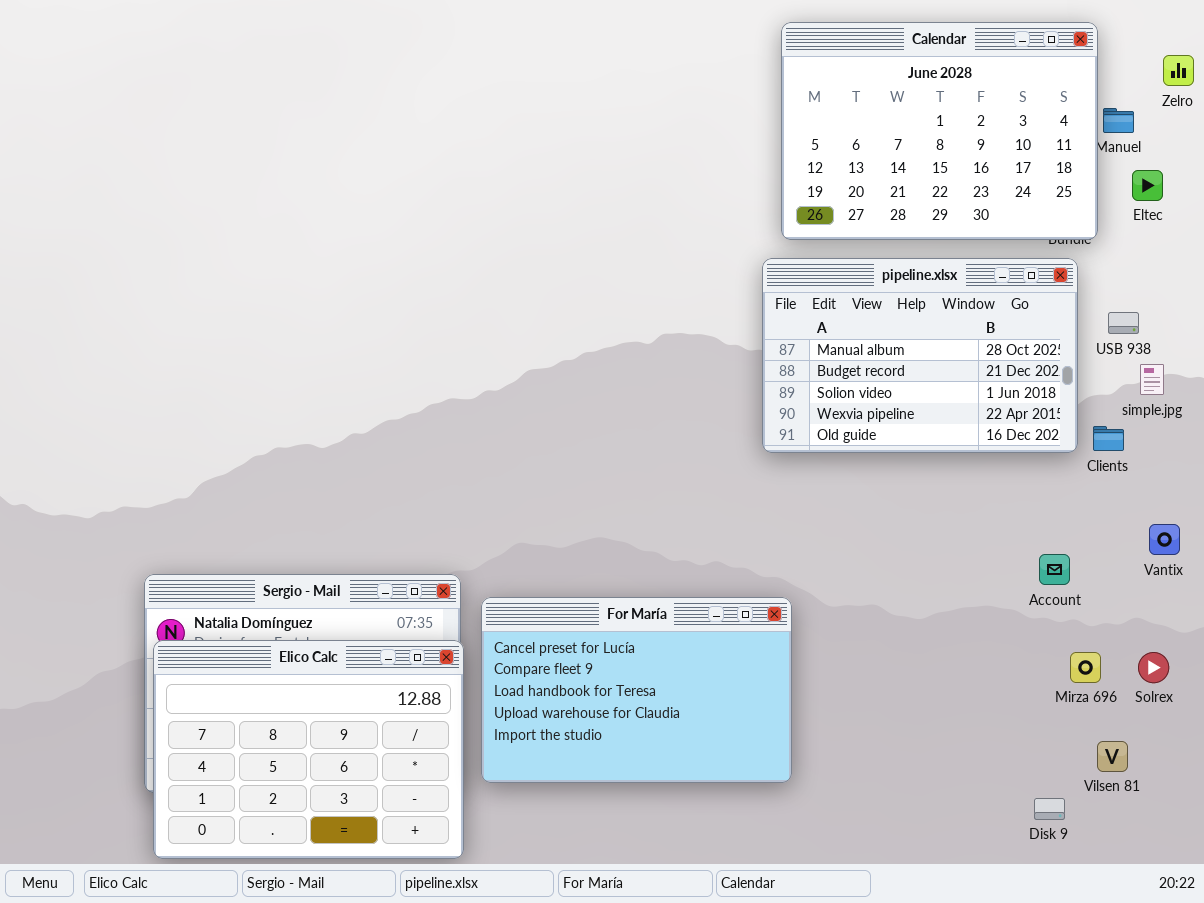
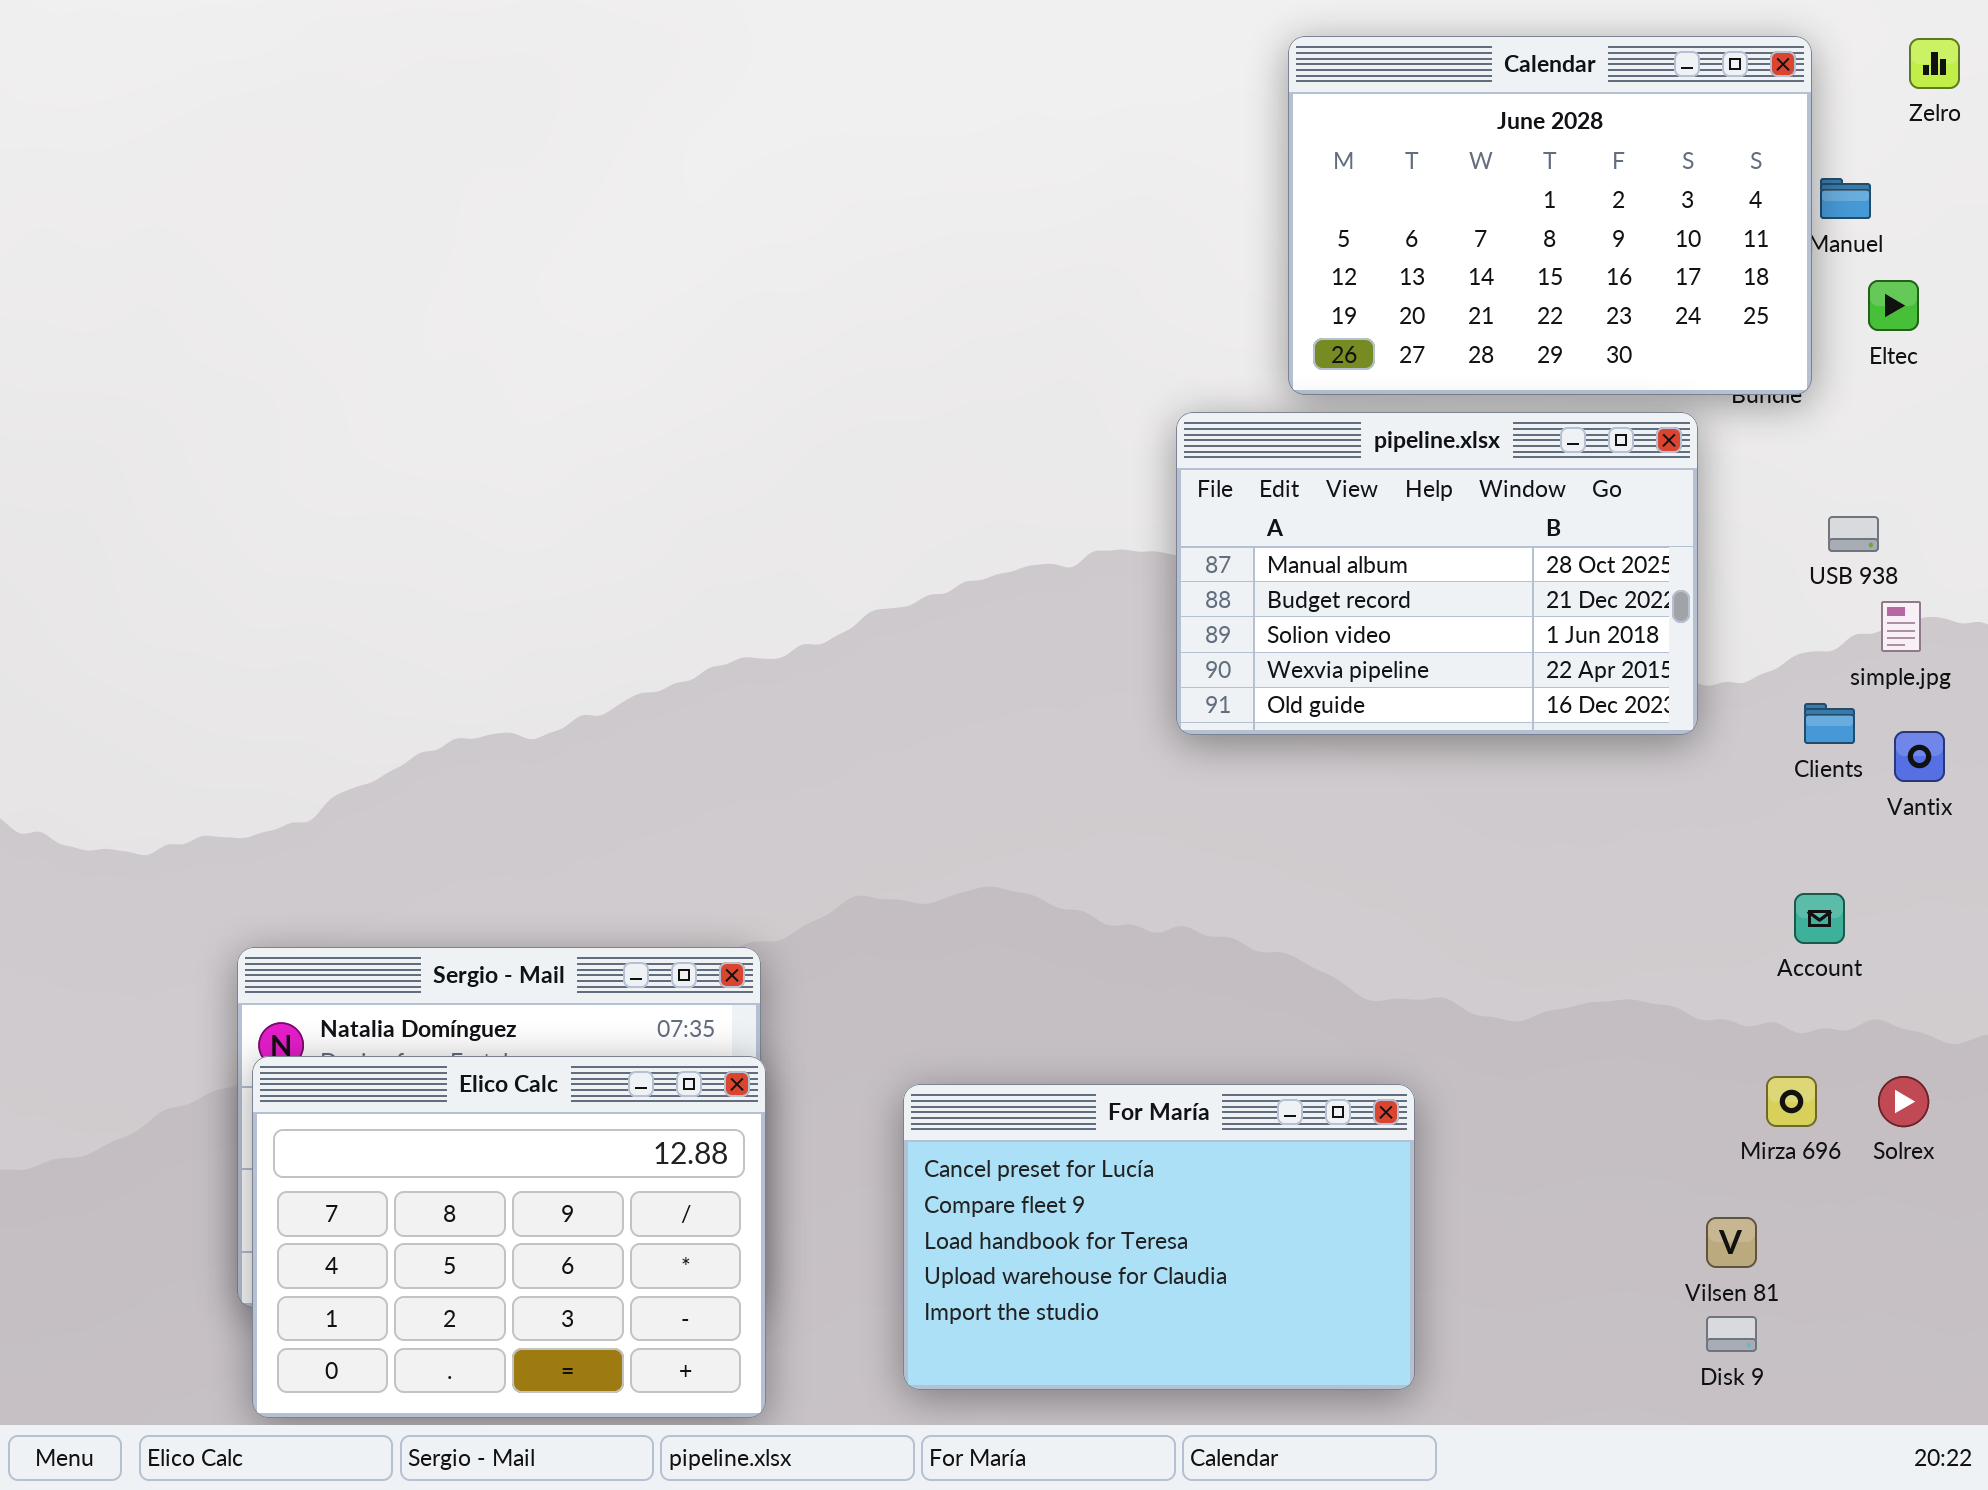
Zelro: [1163,55,1194,86] -> [1909,38,1960,89], moved
pipeline.xlsx: [762,258,1078,453] -> [1176,412,1698,735], moved
Vantix: [1149,524,1180,555] -> [1894,731,1945,782], moved
Account: [1039,554,1070,585] -> [1794,893,1845,944], moved
For María: [481,597,792,783] -> [903,1084,1415,1390], moved
Vilsen 81: [1097,741,1128,772] -> [1706,1217,1757,1268], moved

